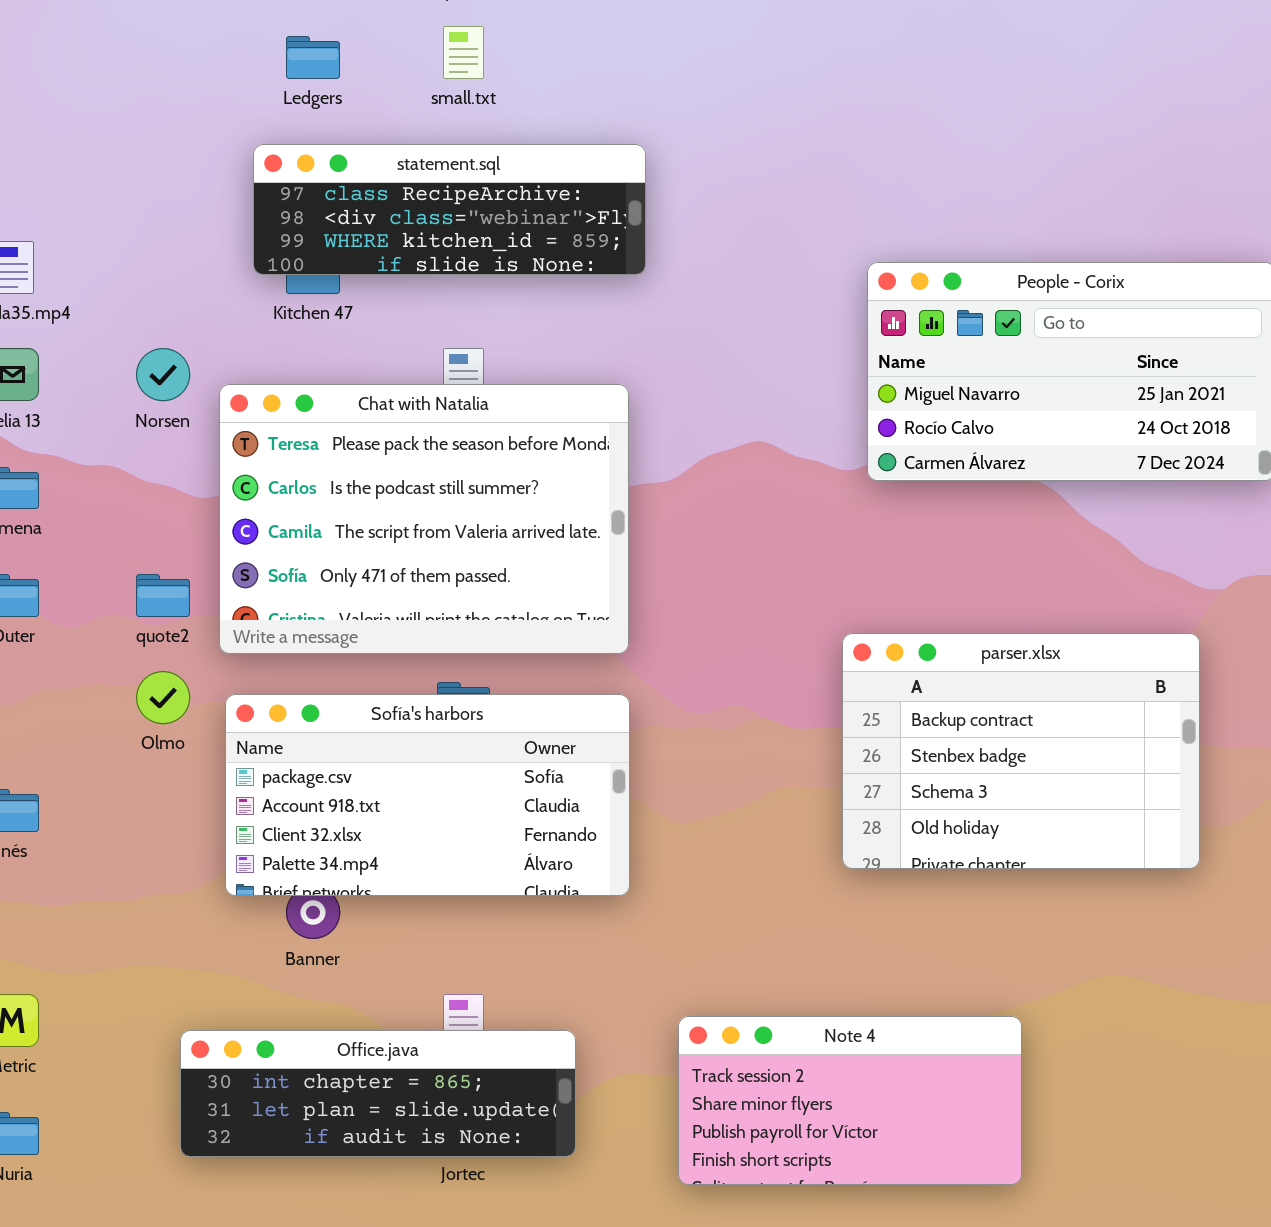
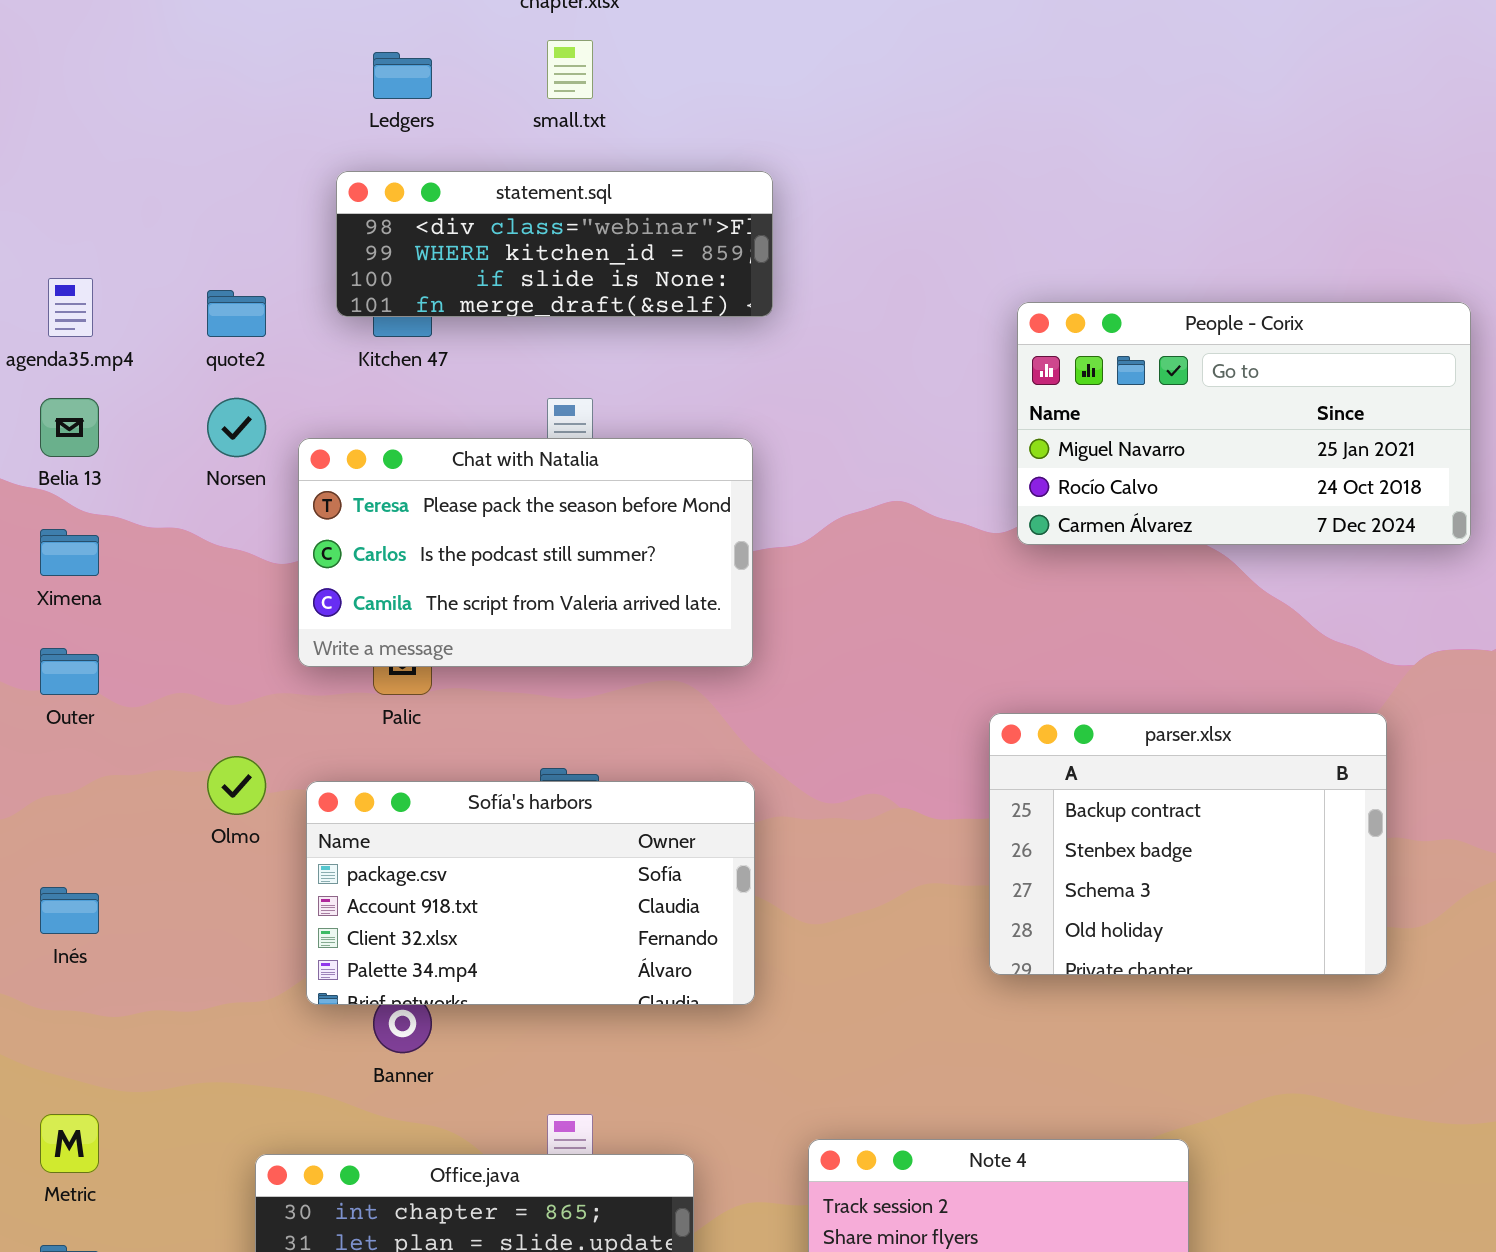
statement.sql: [253,144,646,275] -> [336,171,773,317], scrolled down 1 row
Chat with Natalia: [219,384,629,654] -> [298,438,753,667], resized
quote2: [136,574,190,617] -> [207,290,266,337], moved

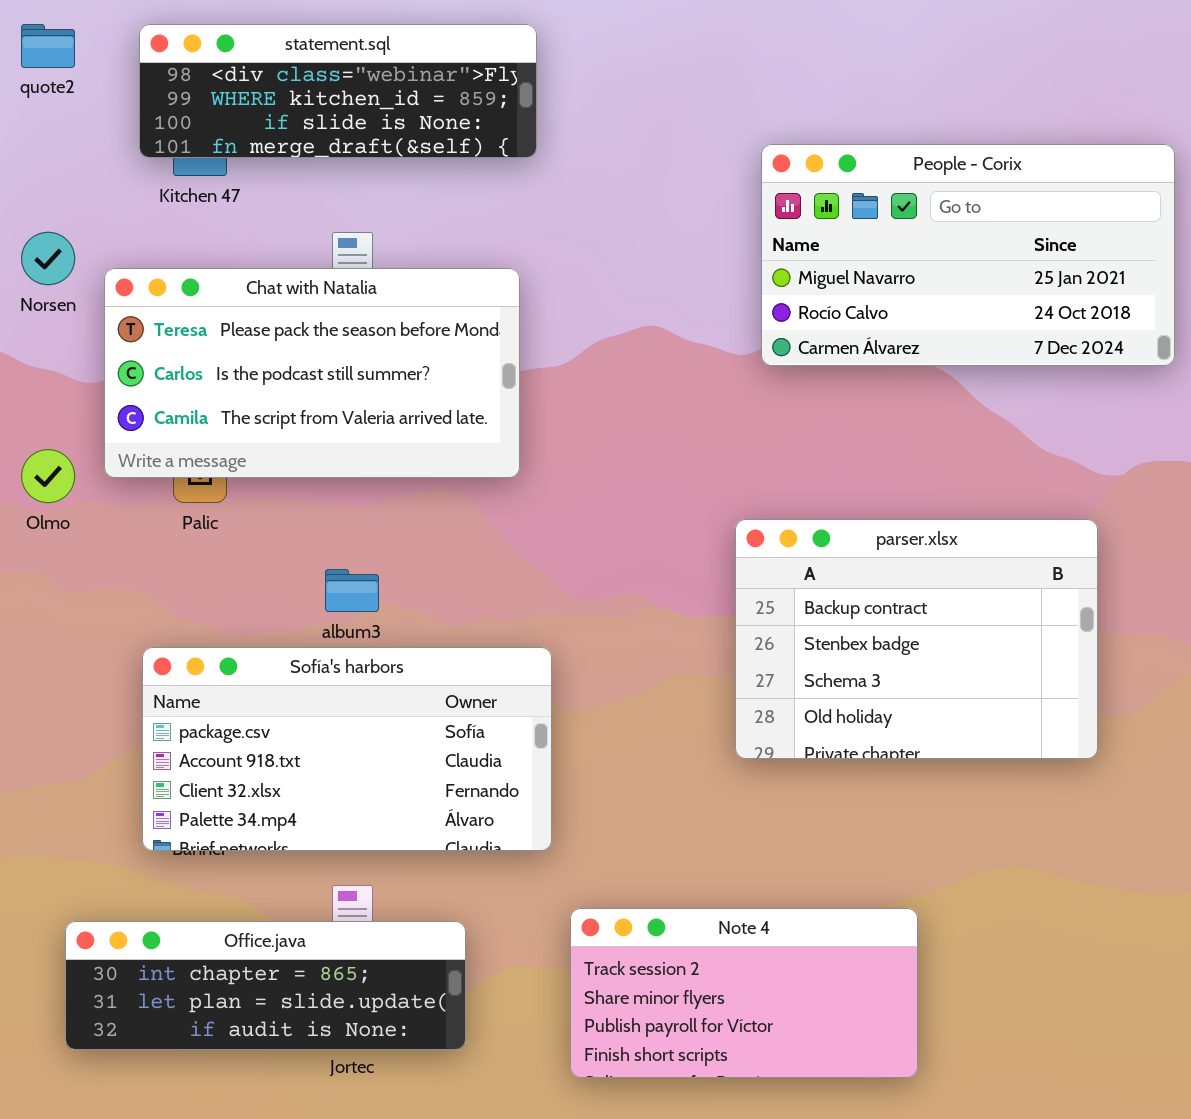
quote2: [207,290,266,337] -> [21,24,75,68], moved
Olmo: [207,756,266,815] -> [21,449,75,503], moved
Sofía's harbors: [306,781,755,1005] -> [142,647,552,851], moved

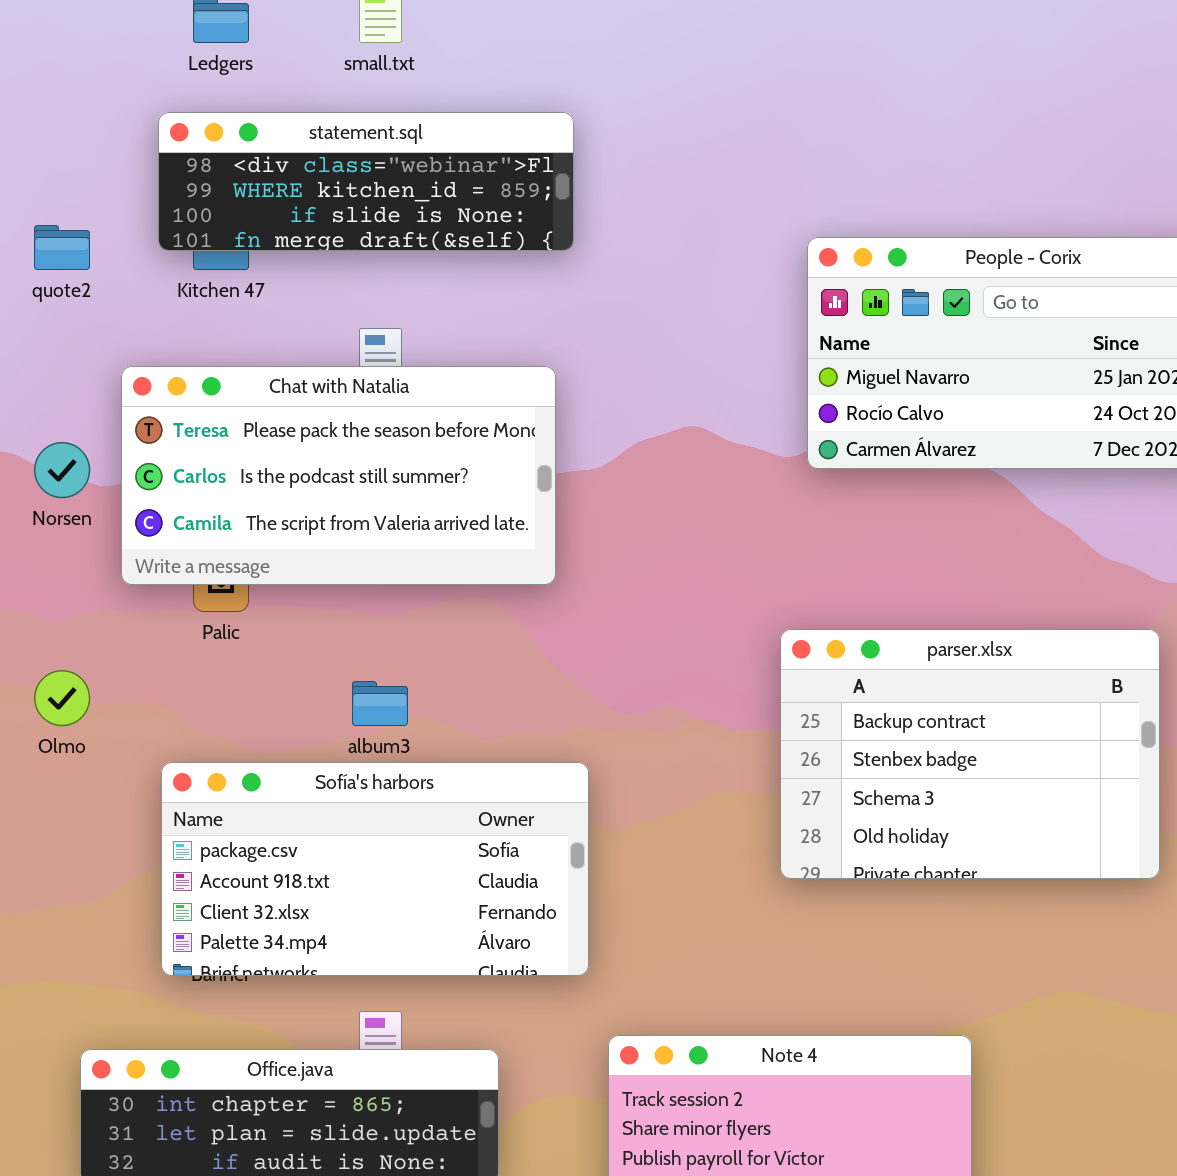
quote2: [21,24,75,68] -> [34,225,90,270], moved
Norsen: [21,232,75,285] -> [34,442,90,498], moved
Olmo: [21,449,75,503] -> [34,670,90,726], moved

